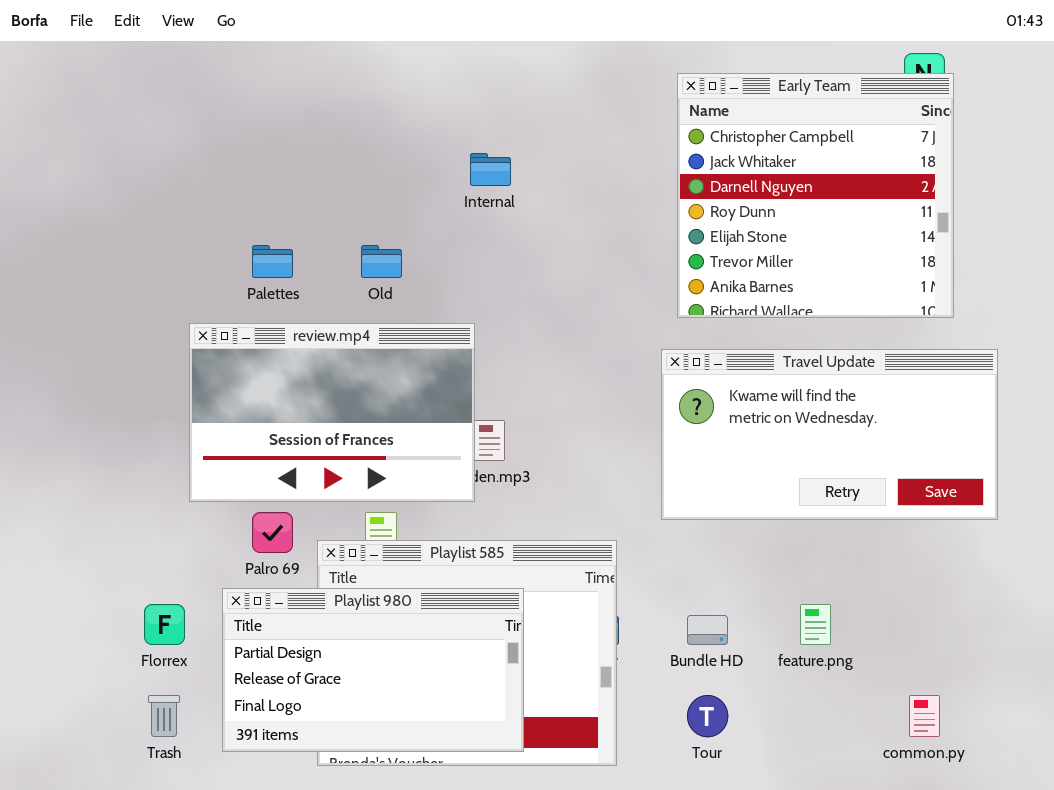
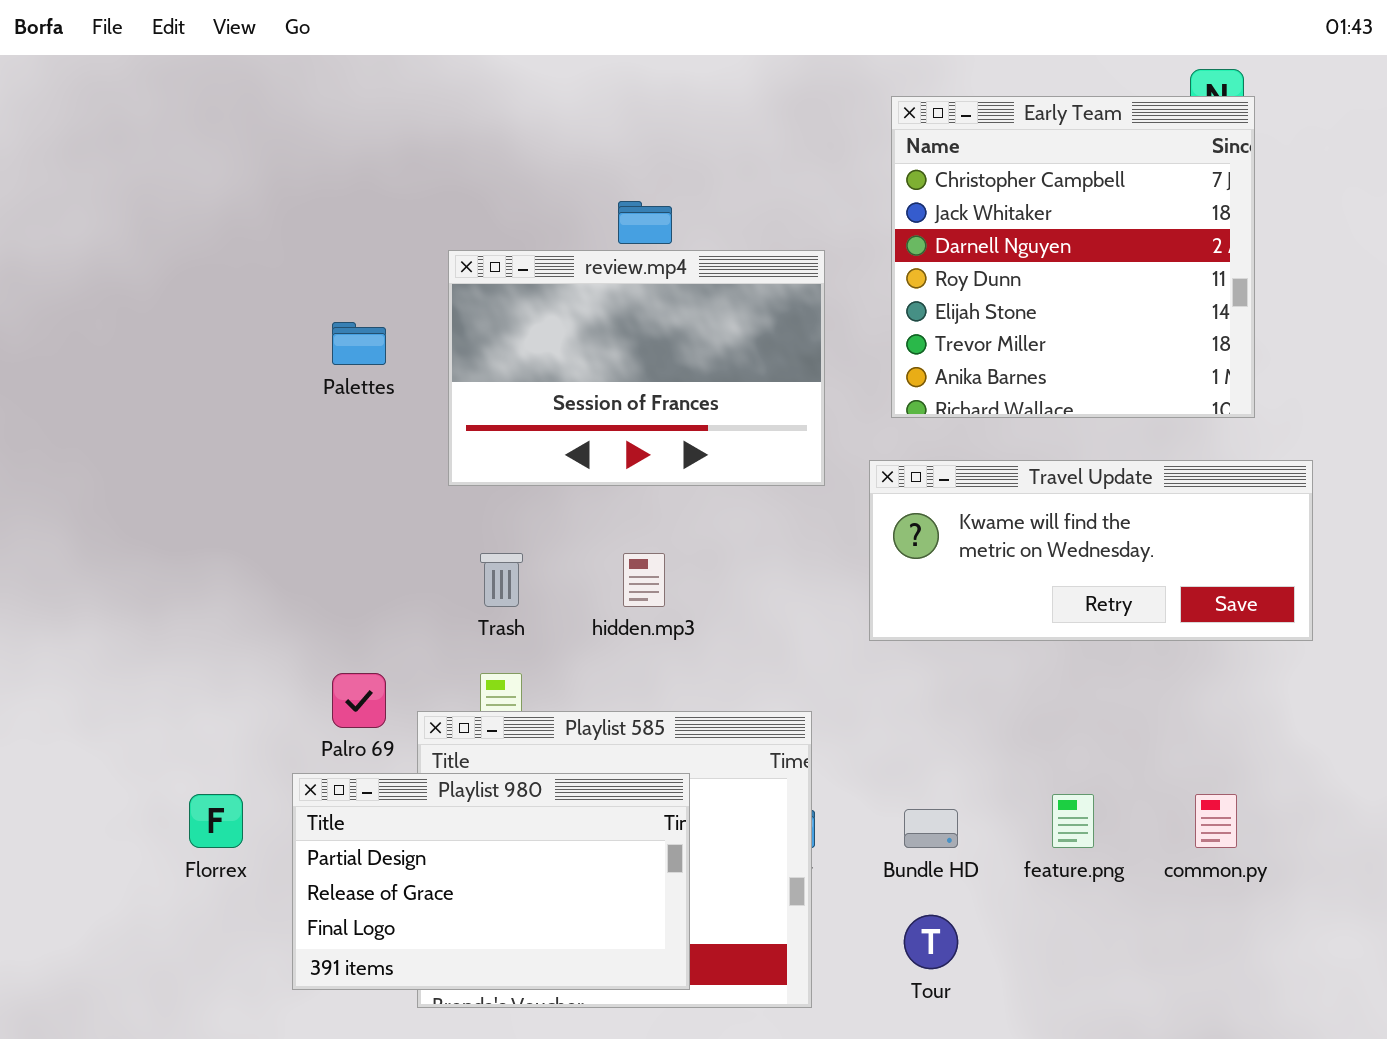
review.mp4: [189,323,475,502] -> [448,250,825,486], moved
Travel Update: [661,349,998,520] -> [869,460,1313,641], resized
Trash: [148,695,180,737] -> [480,553,523,607], moved
common.py: [909,695,940,737] -> [1195,794,1237,848], moved

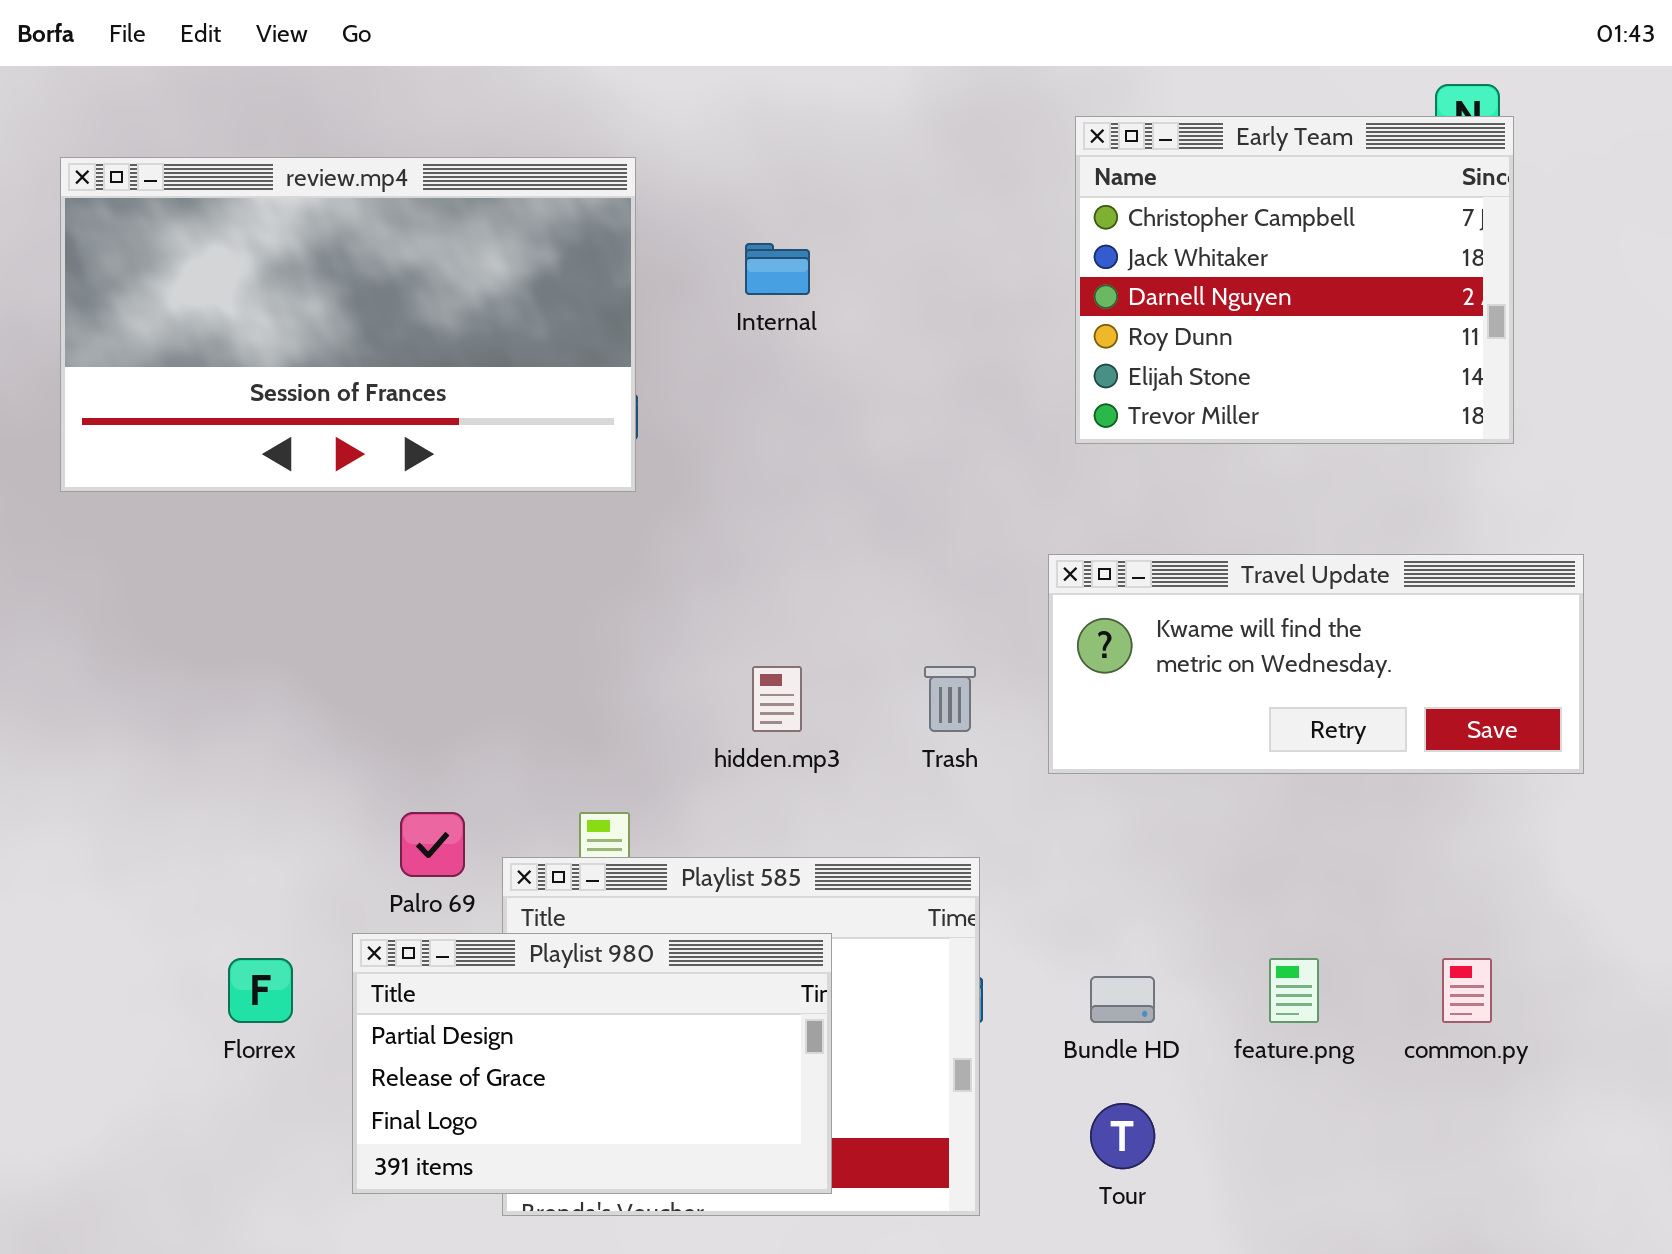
Early Team: [891,96,1255,418] -> [1075,116,1514,444], resized
review.mp4: [448,250,825,486] -> [60,157,636,492], moved, resized
Trash: [480,553,523,607] -> [924,666,976,732], moved

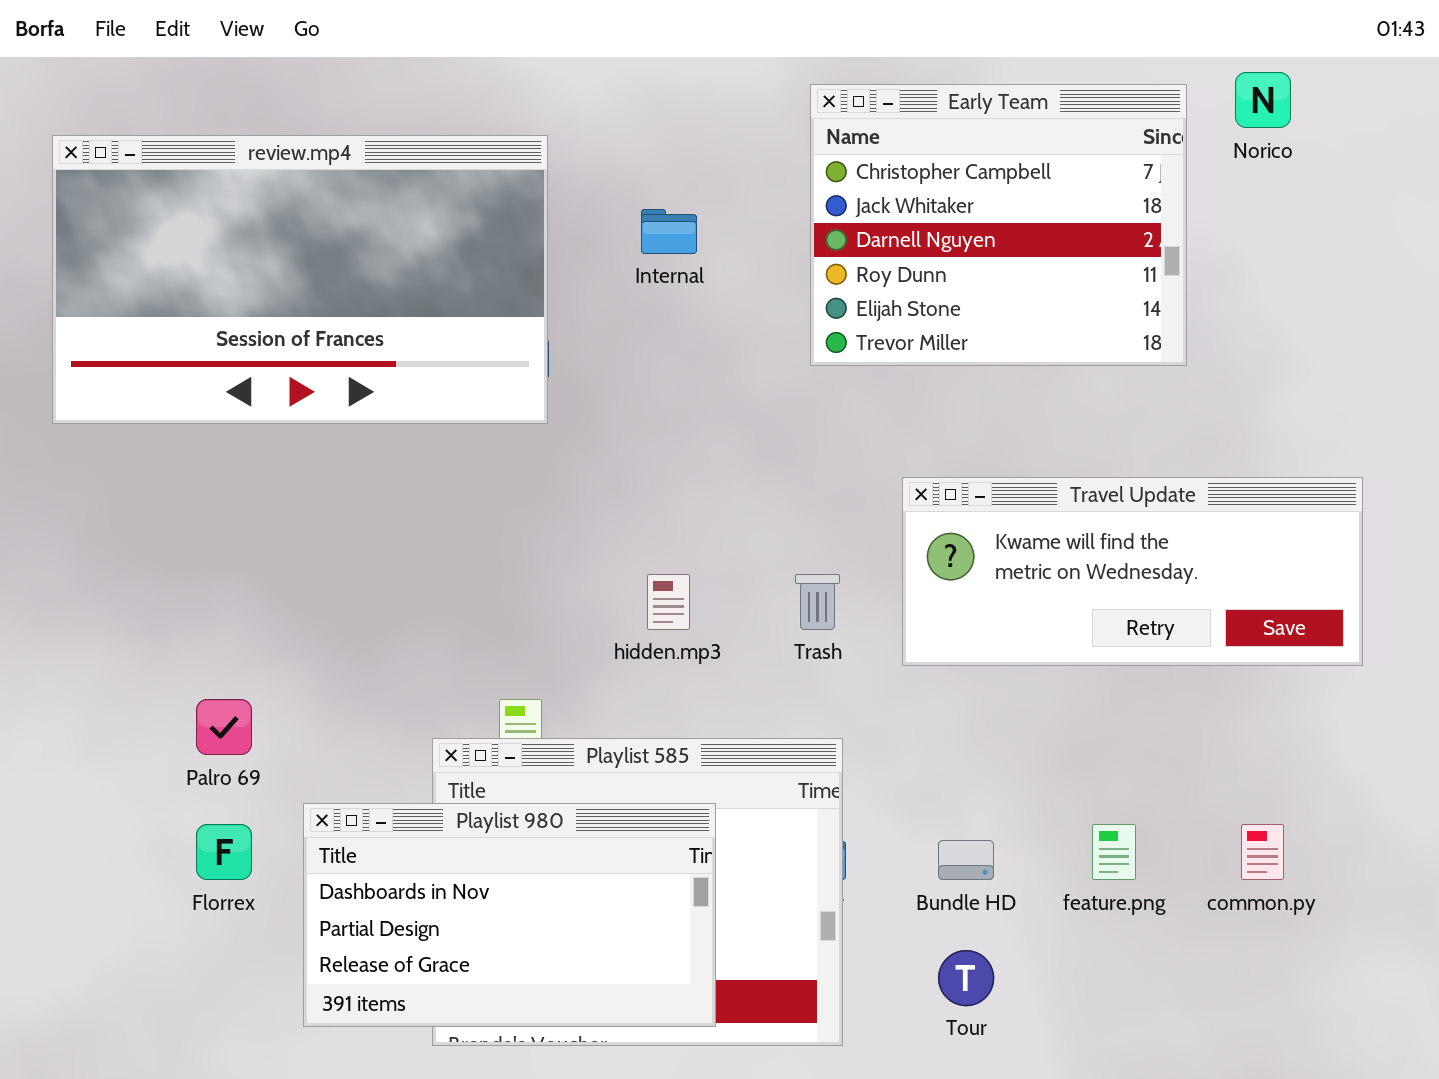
Early Team: [1075,116,1514,444] -> [810,84,1187,366], moved
Palro 69: [400,812,465,877] -> [196,699,252,755], moved
Playlist 980: [352,933,832,1194] -> [303,803,716,1027], scrolled up 1 row

